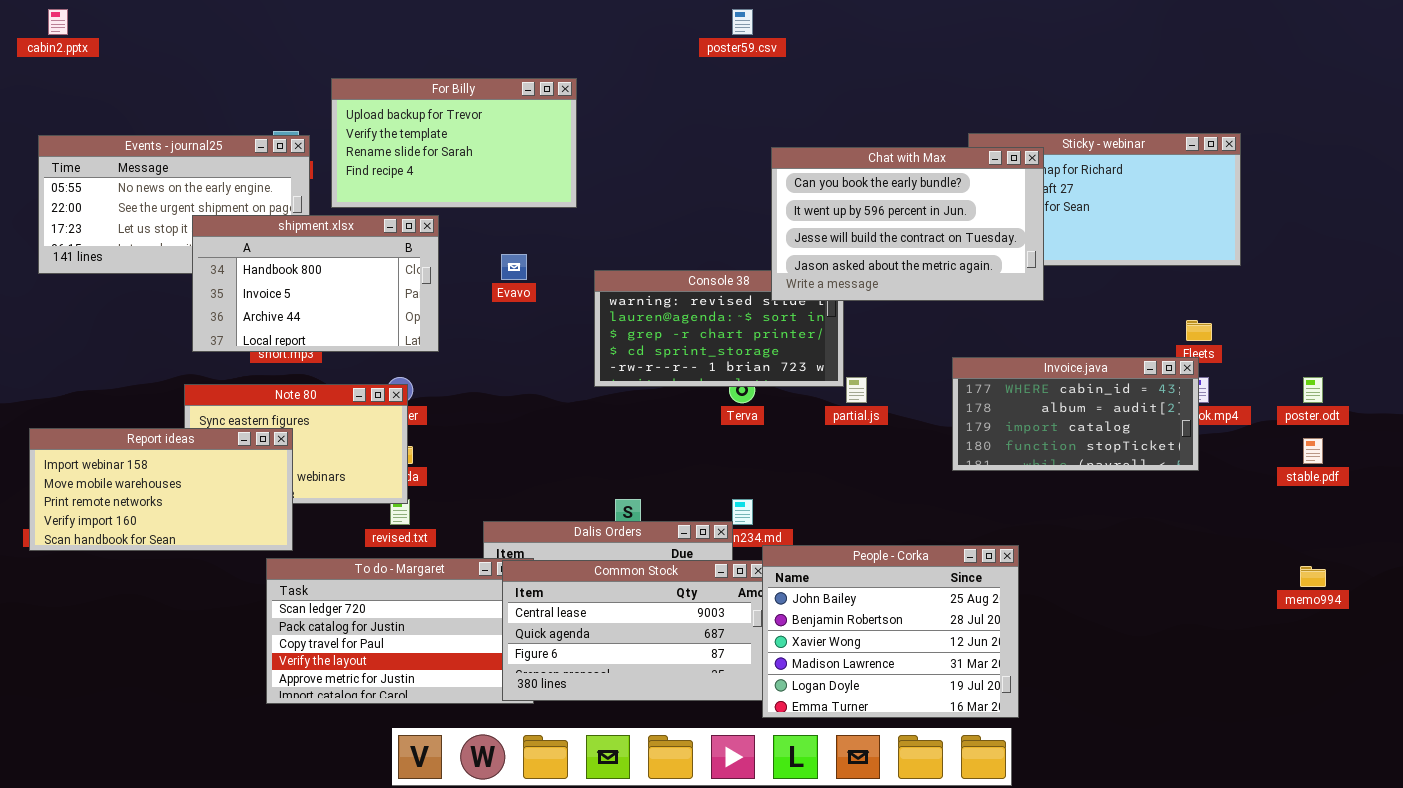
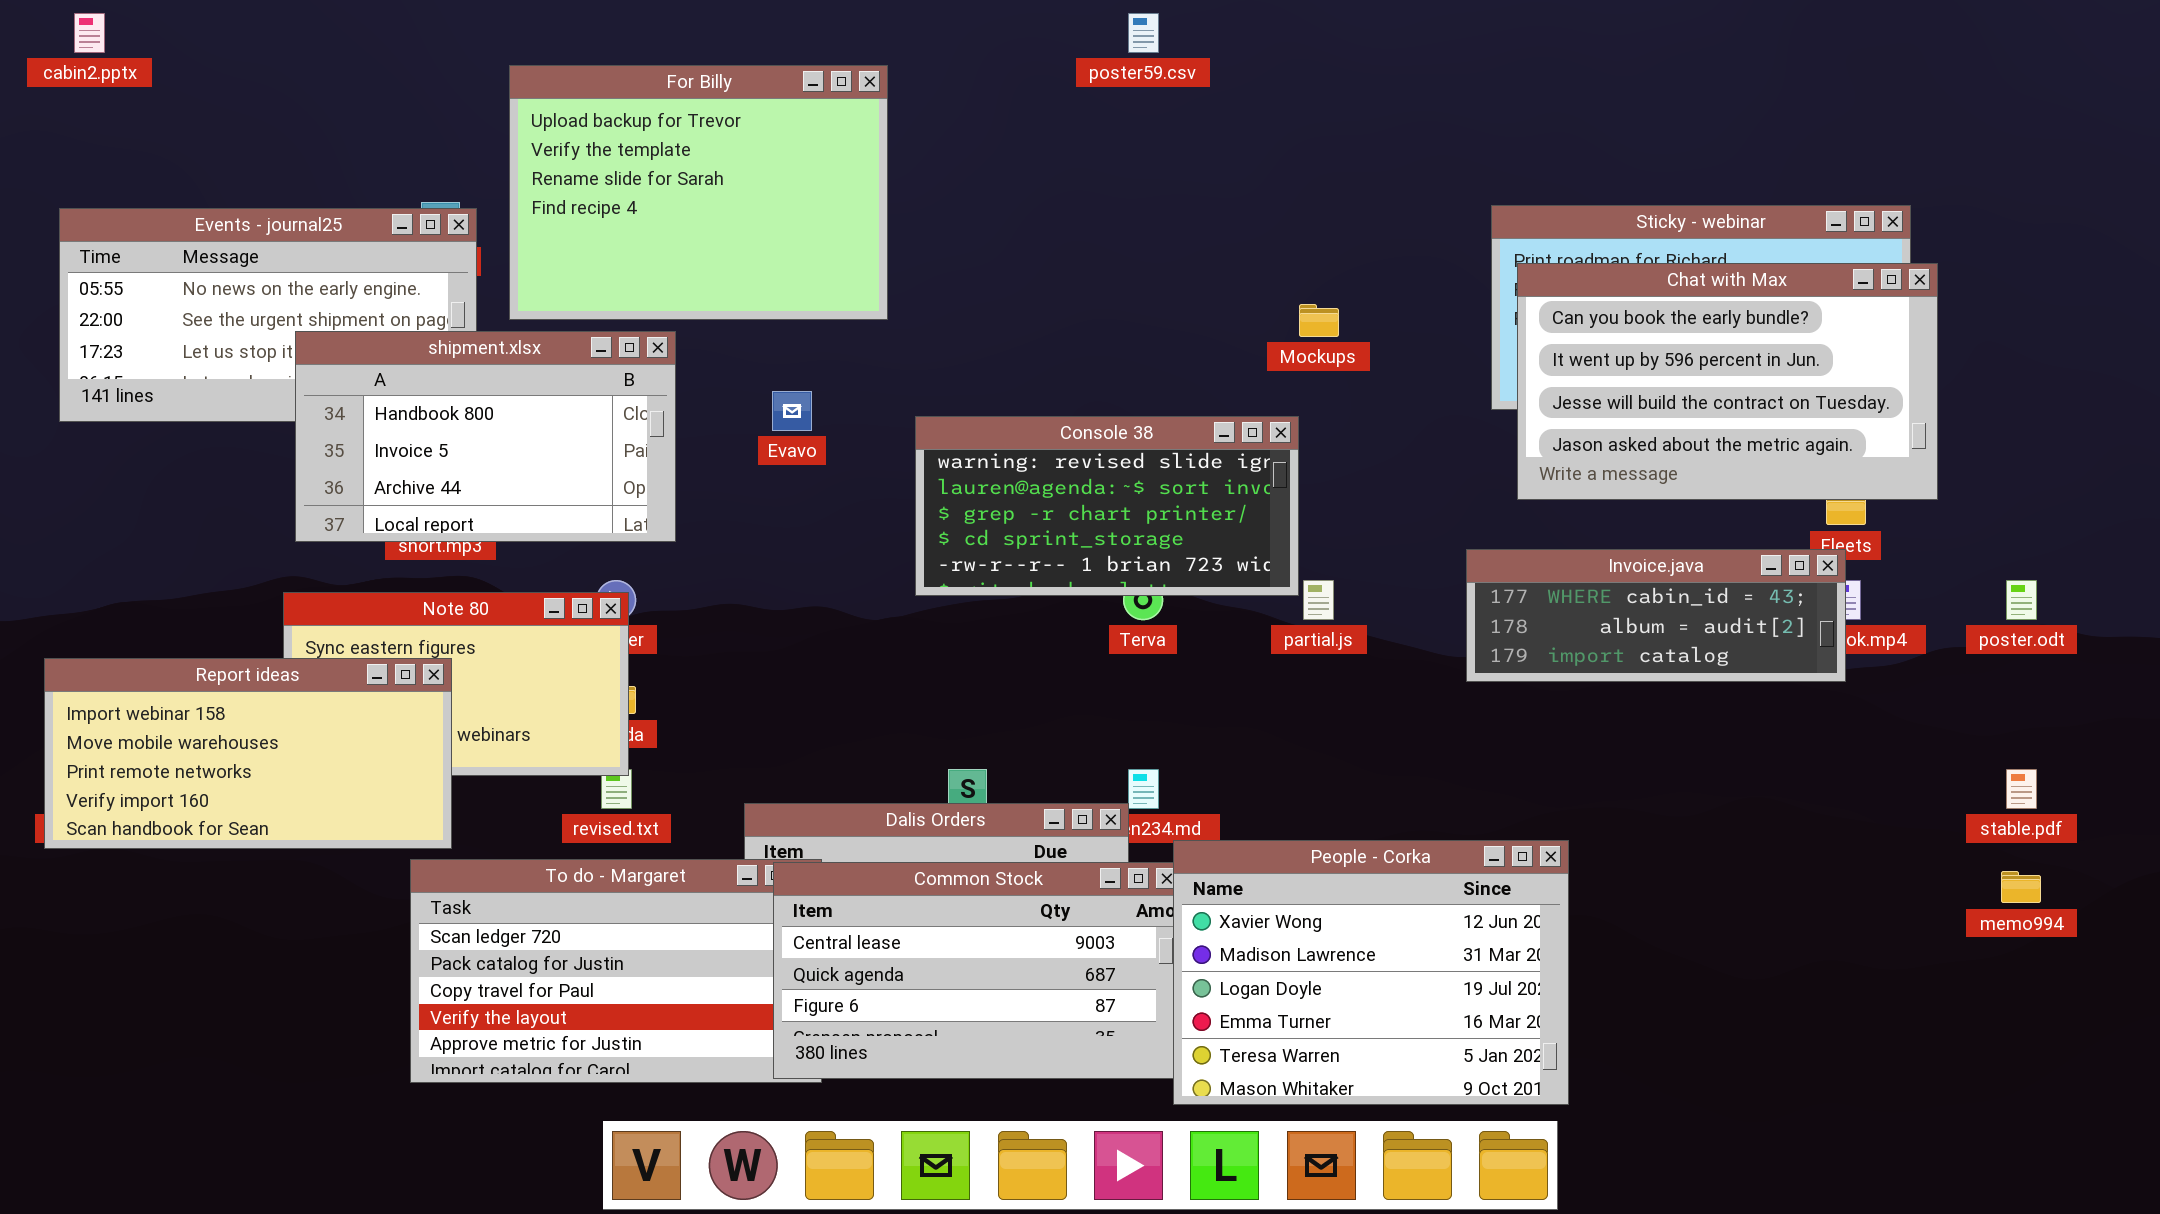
For Billy: [331,78,577,208] -> [509,65,888,320], resized
Chat with Max: [771,147,1044,301] -> [1517,263,1938,500], moved
Invoice.java: [952,357,1199,471] -> [1466,549,1846,682], resized
stable.pdf: [1303,438,1323,464] -> [2006,769,2037,809], moved
People - Corka: [762,545,1019,718] -> [1173,840,1569,1105], scrolled down 2 rows

